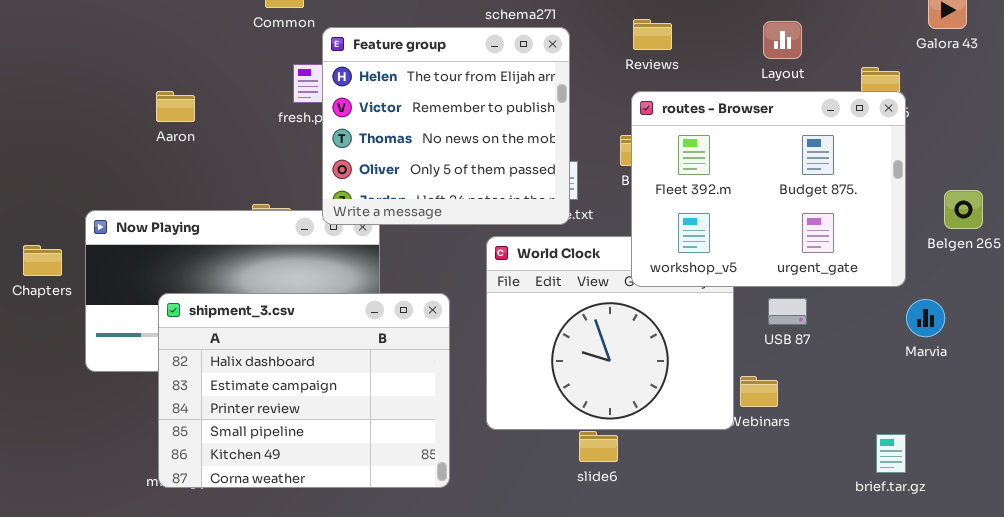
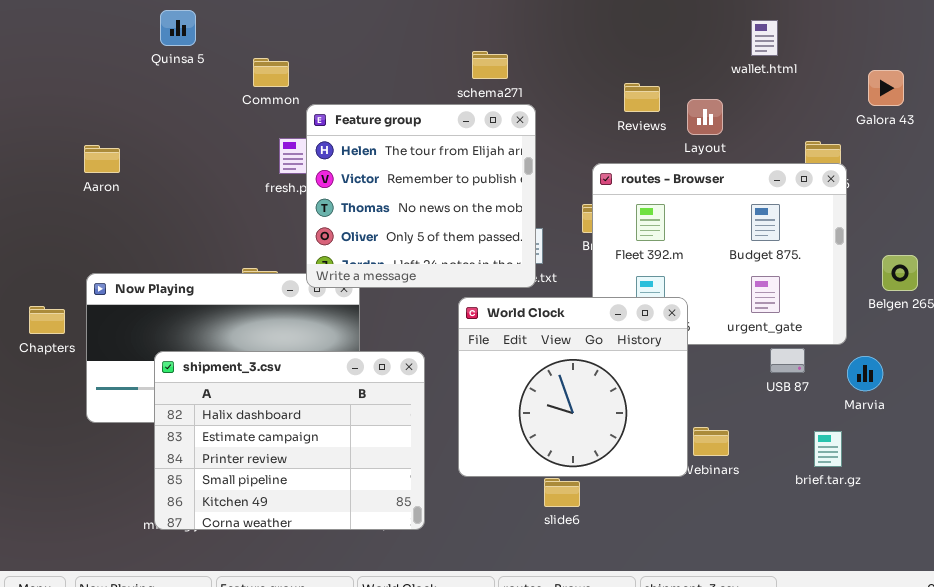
Reviews: [633,19,672,50] -> [624,83,660,112], moved
Layout: [763,21,802,59] -> [687,99,723,135], moved
Aaron: [156,91,195,122] -> [84,145,120,173], moved
World Clock: [486,236,734,430] -> [458,297,688,477], raised
USB 87: [768,298,807,325] -> [770,348,805,373], moved
brief.tar.gz: [876,434,906,473] -> [814,431,842,467], moved

